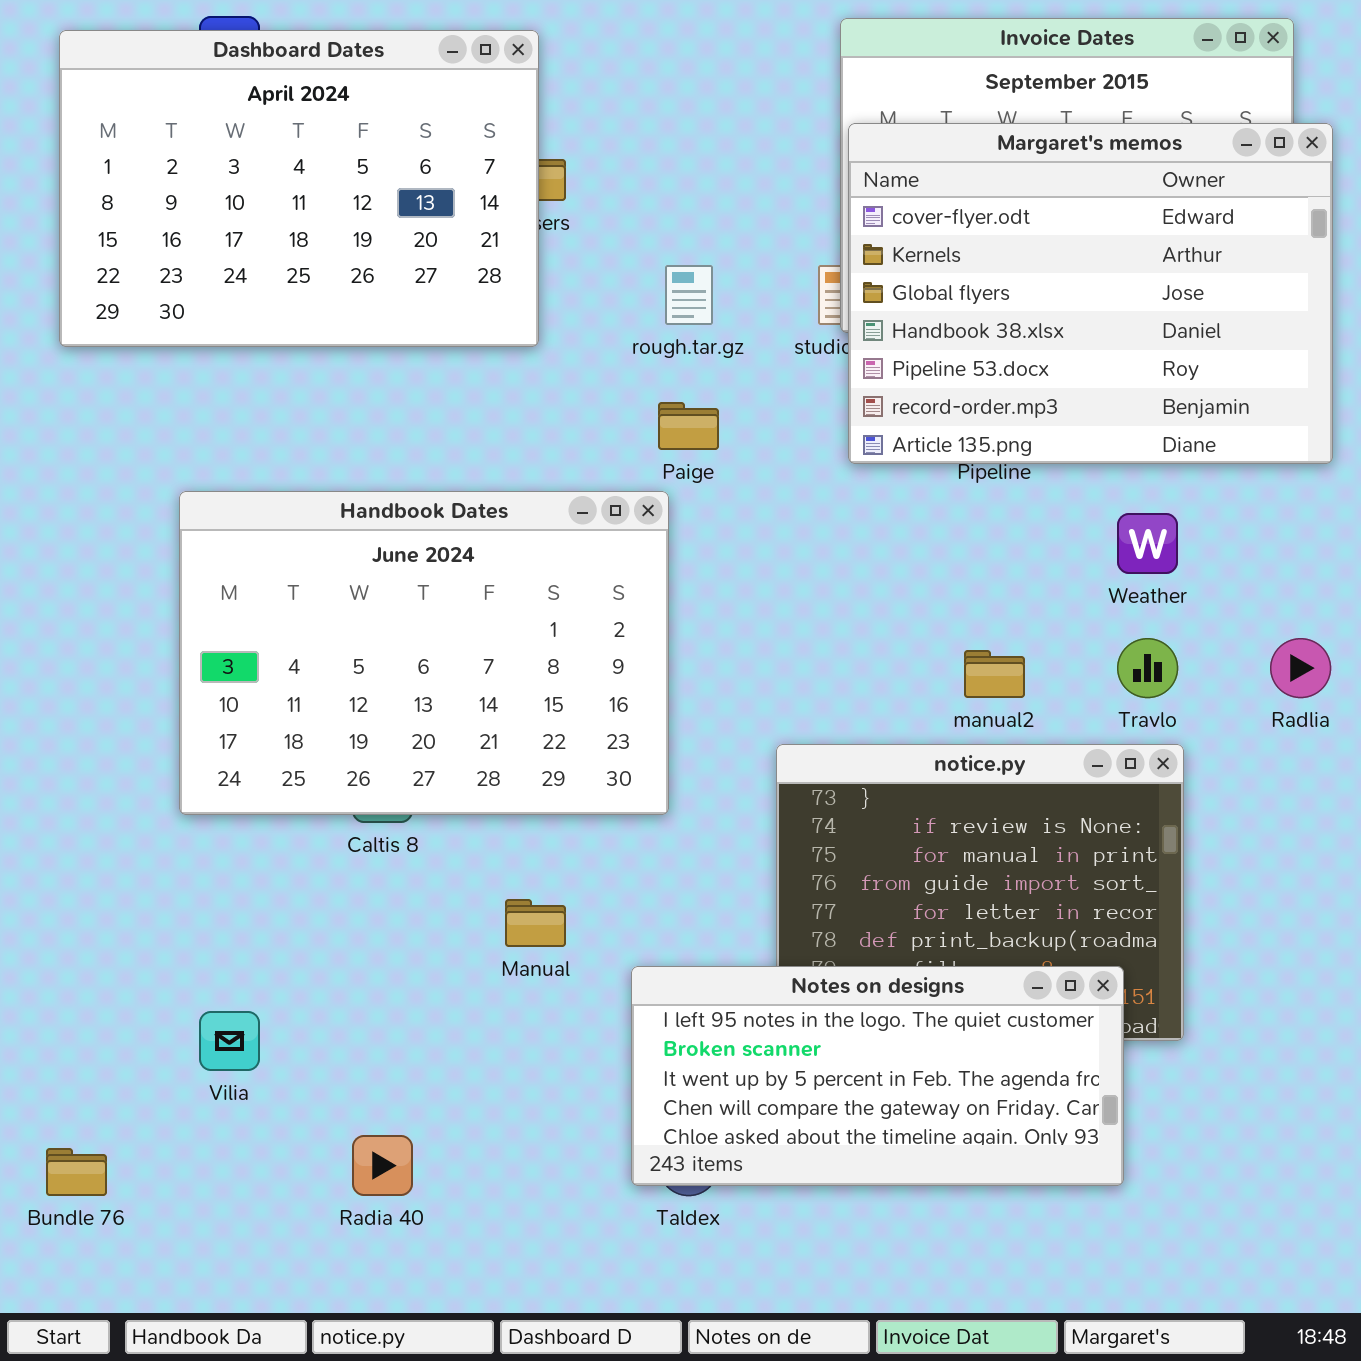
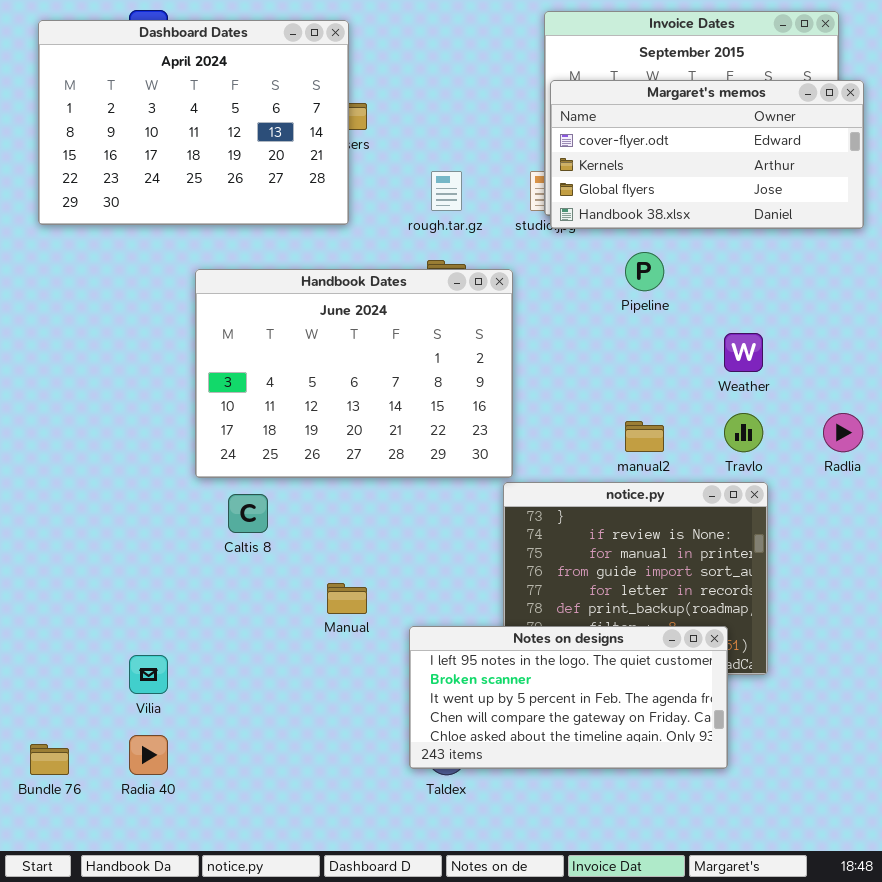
Margaret's memos: [848,123,1333,464] -> [550,80,864,229], resized
Handbook Dates: [179,491,669,815] -> [195,269,513,478], moved
Radia 40: [352,1135,413,1196] -> [129,735,168,775], moved

